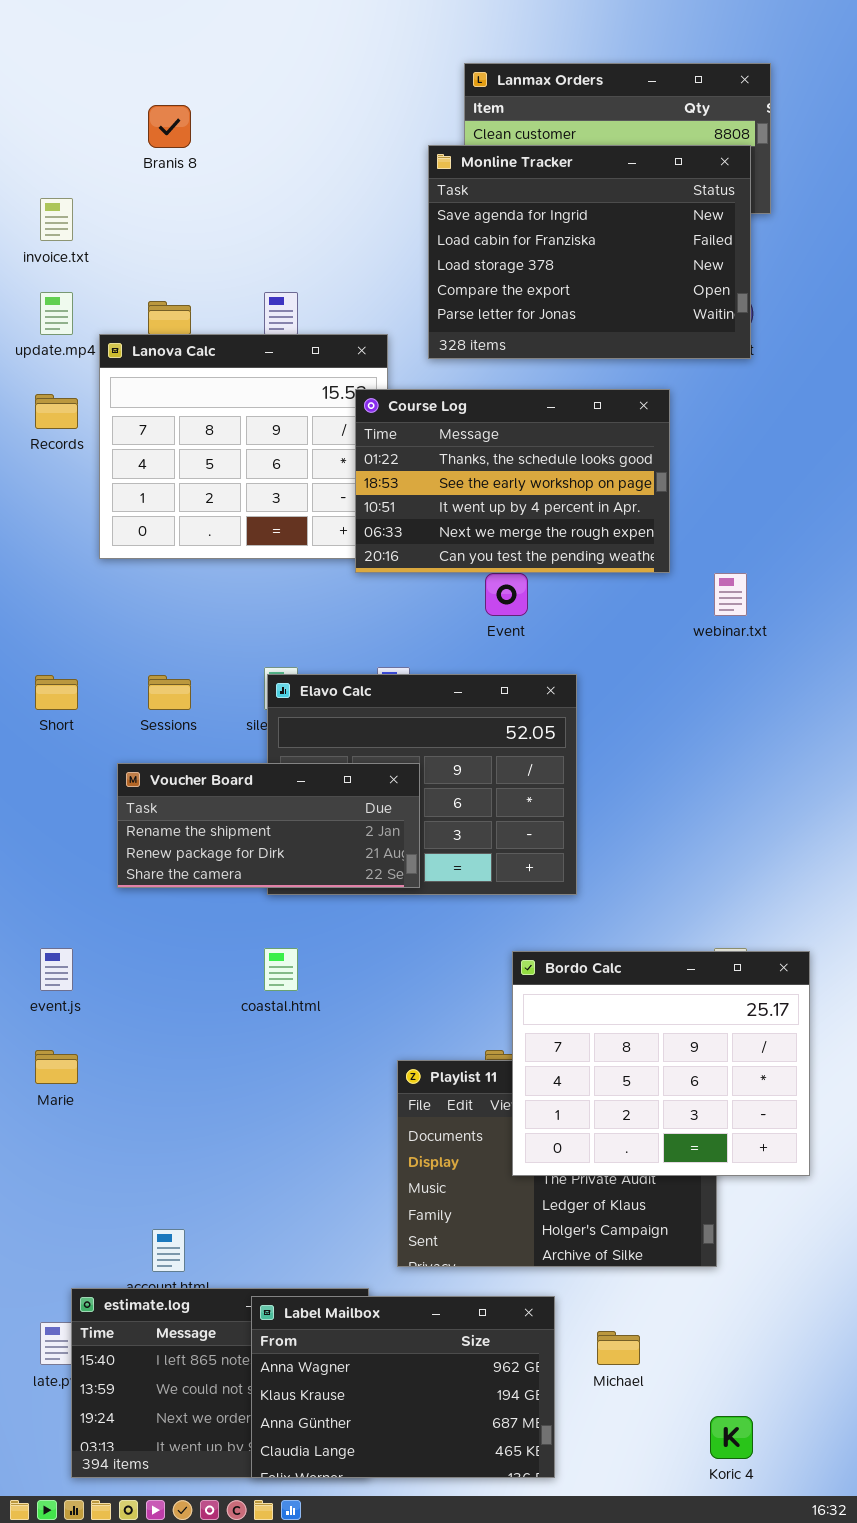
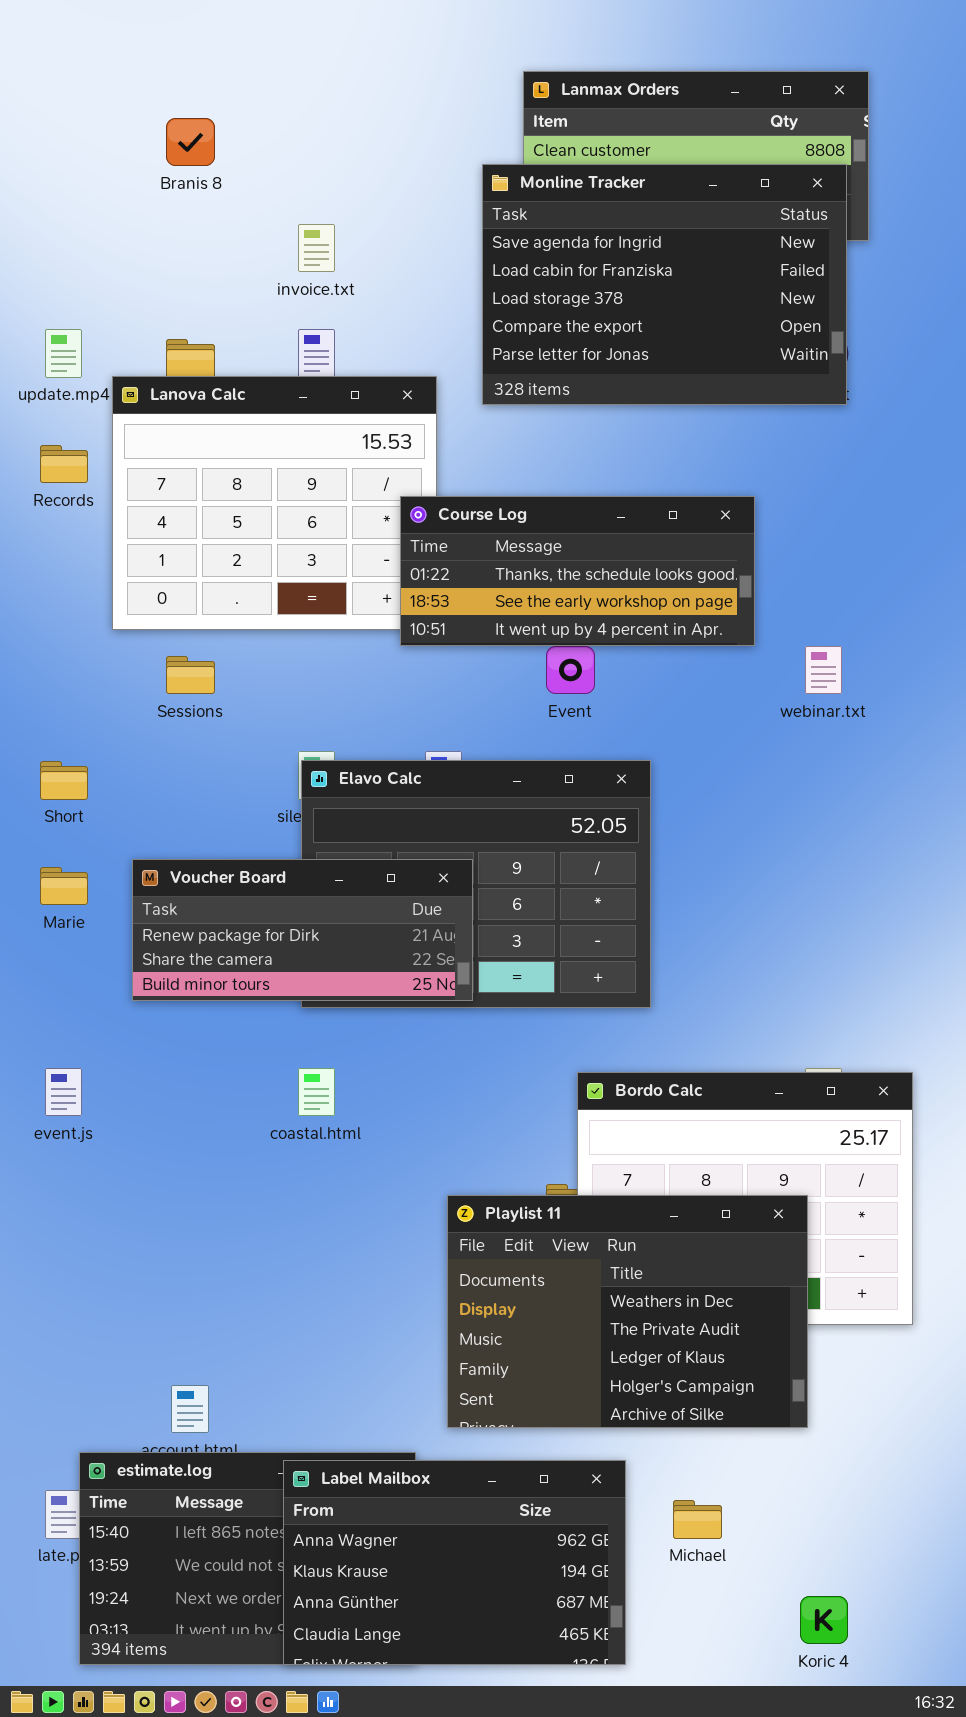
invoice.txt: [40,198,73,241] -> [298,224,335,272], moved
Course Log: [355,389,670,573] -> [400,496,755,646], resized
Sessions: [148,675,191,710] -> [166,656,215,694], moved
Voucher Board: [117,763,420,888] -> [132,859,473,1001], scrolled down 1 row
Marie: [35,1050,78,1084] -> [40,867,88,905], moved
Playlist 11: [397,1060,717,1267] -> [447,1195,808,1428], raised

